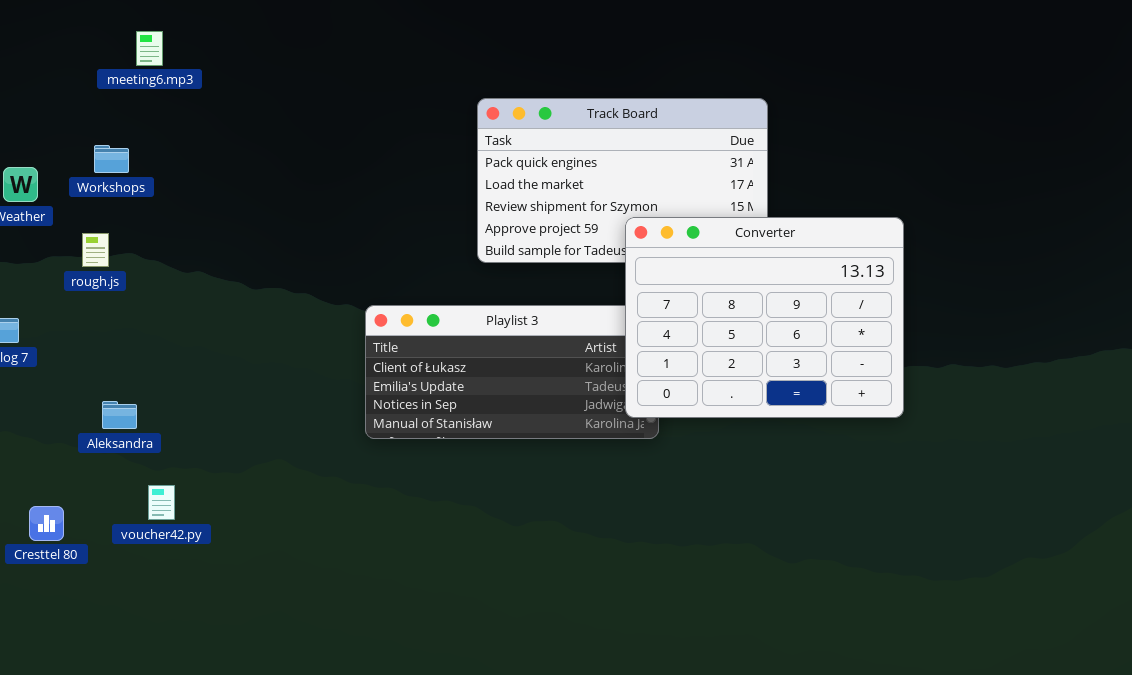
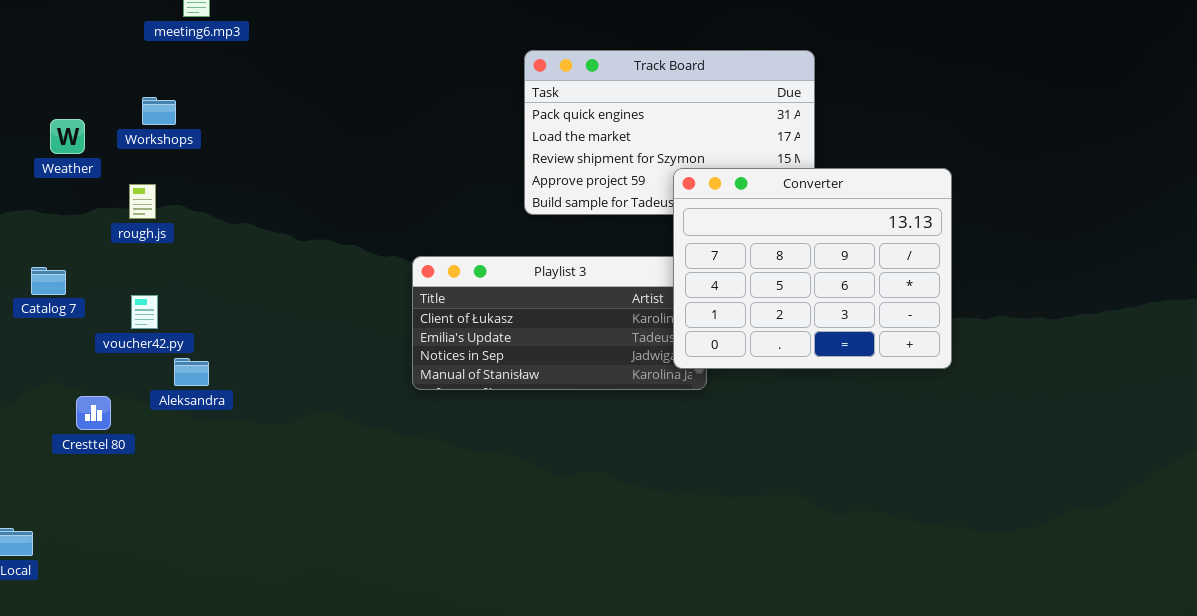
Aleksandra: [102,401,137,429] -> [174,358,209,386], moved
voucher42.py: [148,485,175,520] -> [131,295,158,329], moved
Cresttel 80: [29,506,64,541] -> [76,396,111,430], moved

